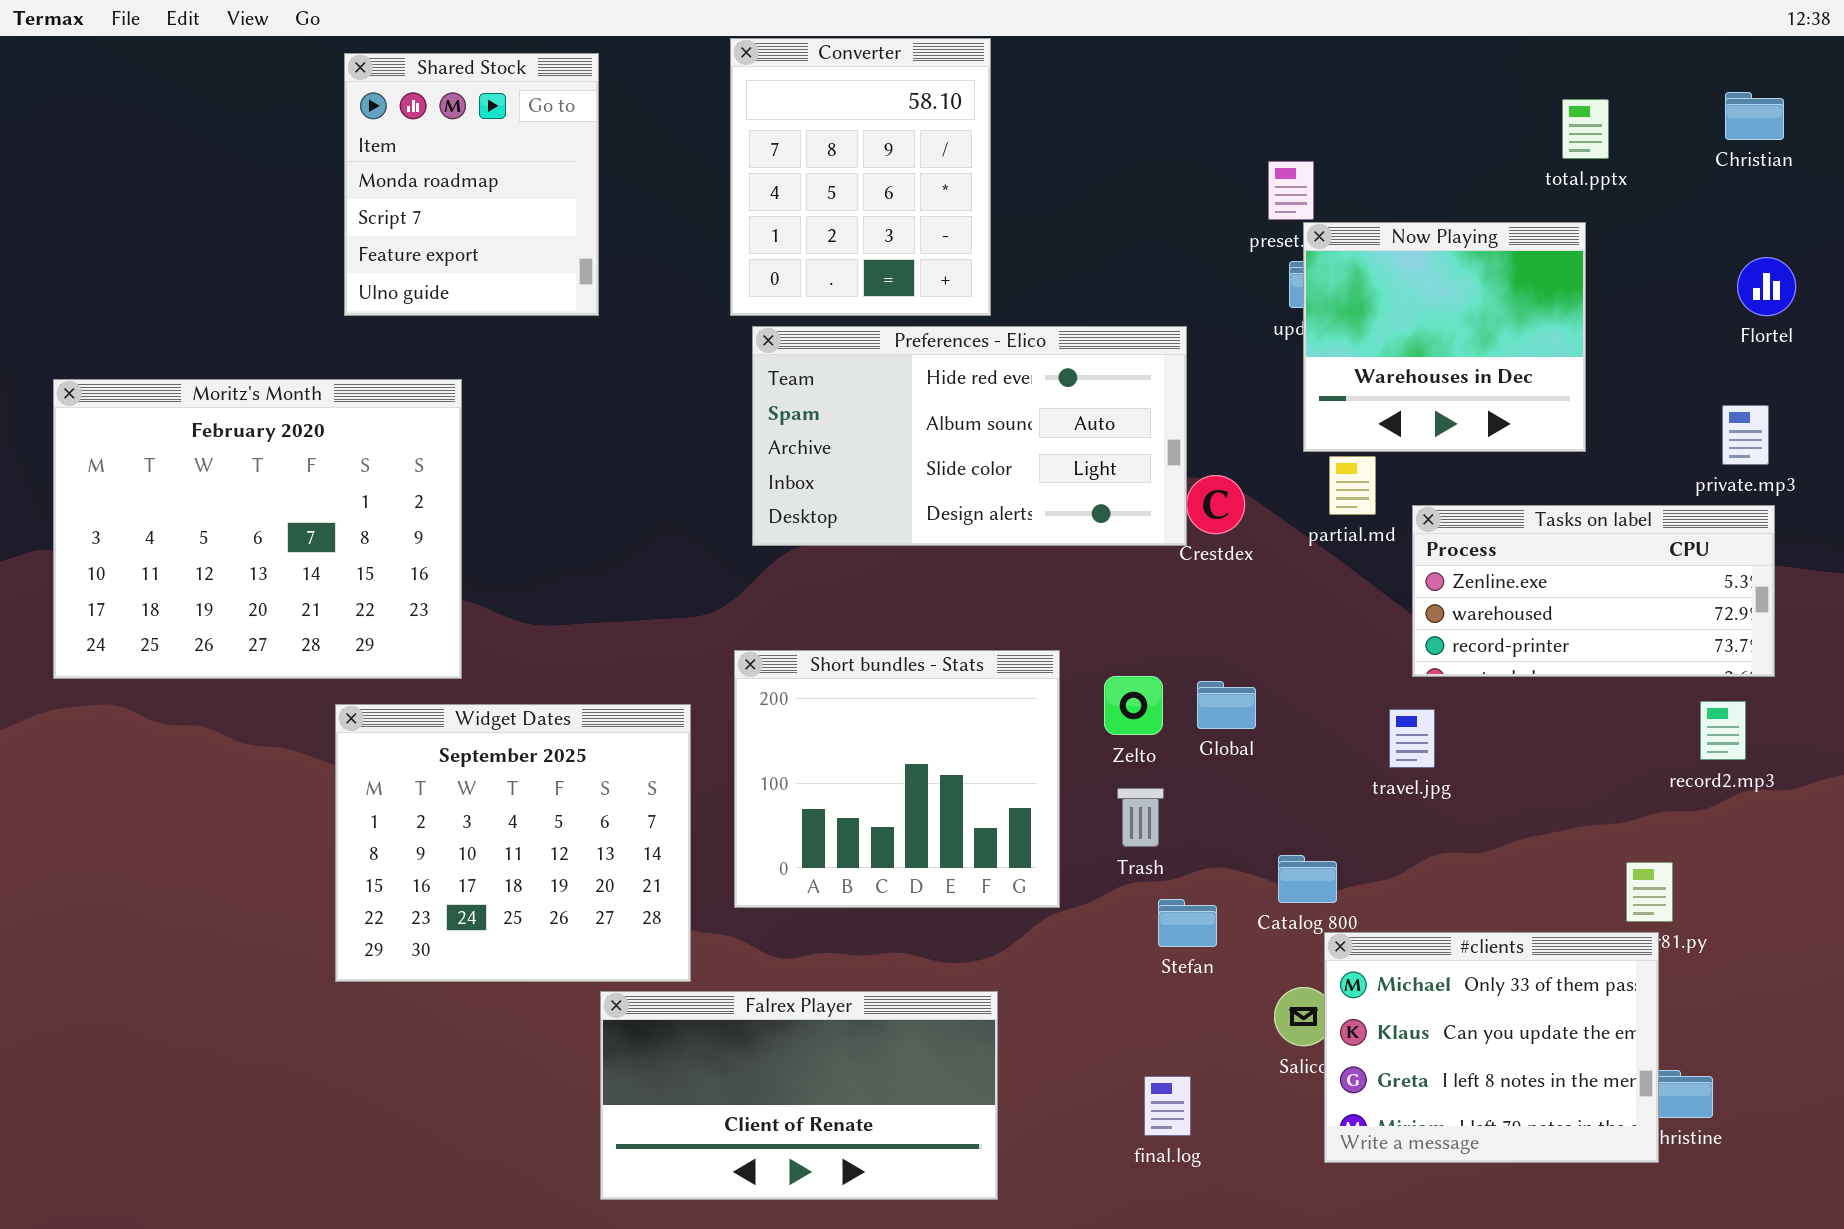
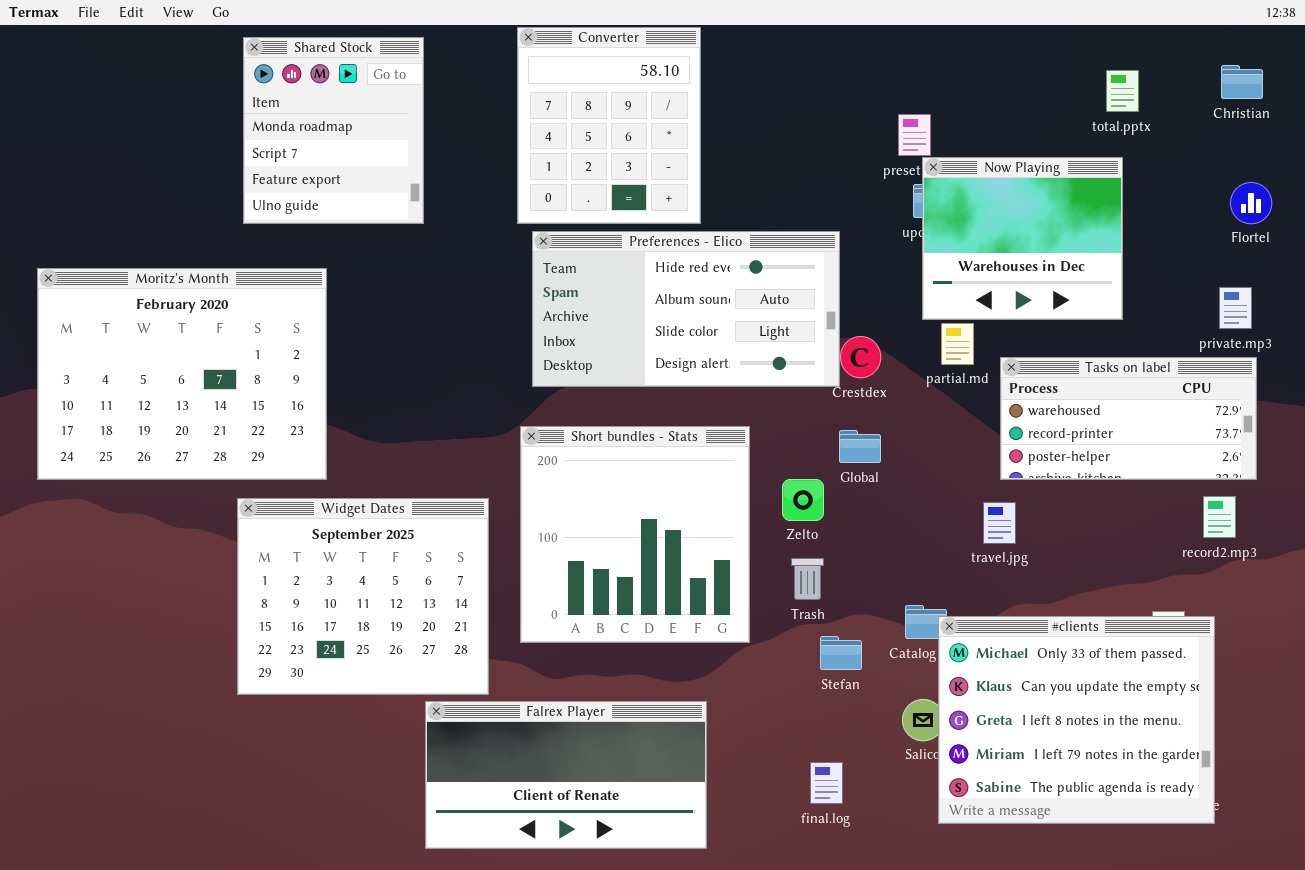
Tasks on label: [1412,505,1775,677] -> [1000,357,1257,480], scrolled down 1 row
Short bundles - Stats: [734,650,1060,908] -> [520,426,750,643], resized
Global: [1197,681,1256,729] -> [839,430,881,463], moved
#clients: [1324,932,1659,1163] -> [938,616,1215,824], resized

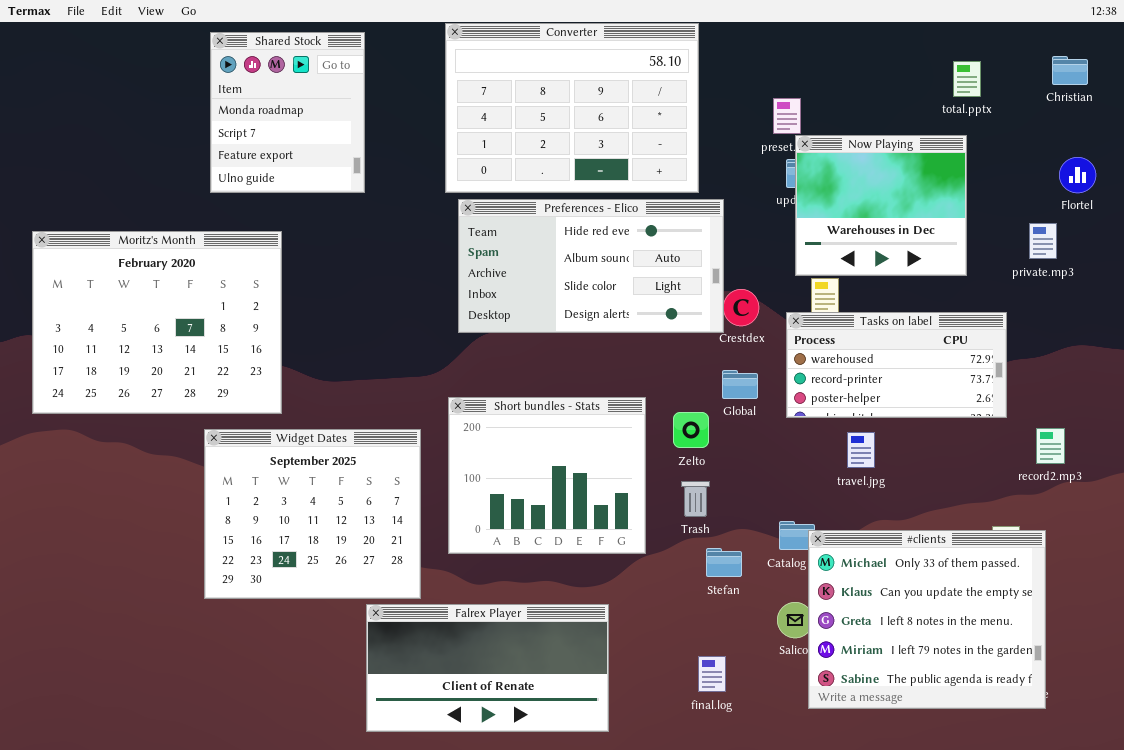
Converter: [517,27,701,224] -> [445,23,699,193], resized
private.mp3: [1219,287,1252,329] -> [1029,223,1057,259], moved
Tasks on label: [1000,357,1257,480] -> [786,312,1007,418], moved
Short bundles - Stats: [520,426,750,643] -> [448,397,646,554], resized

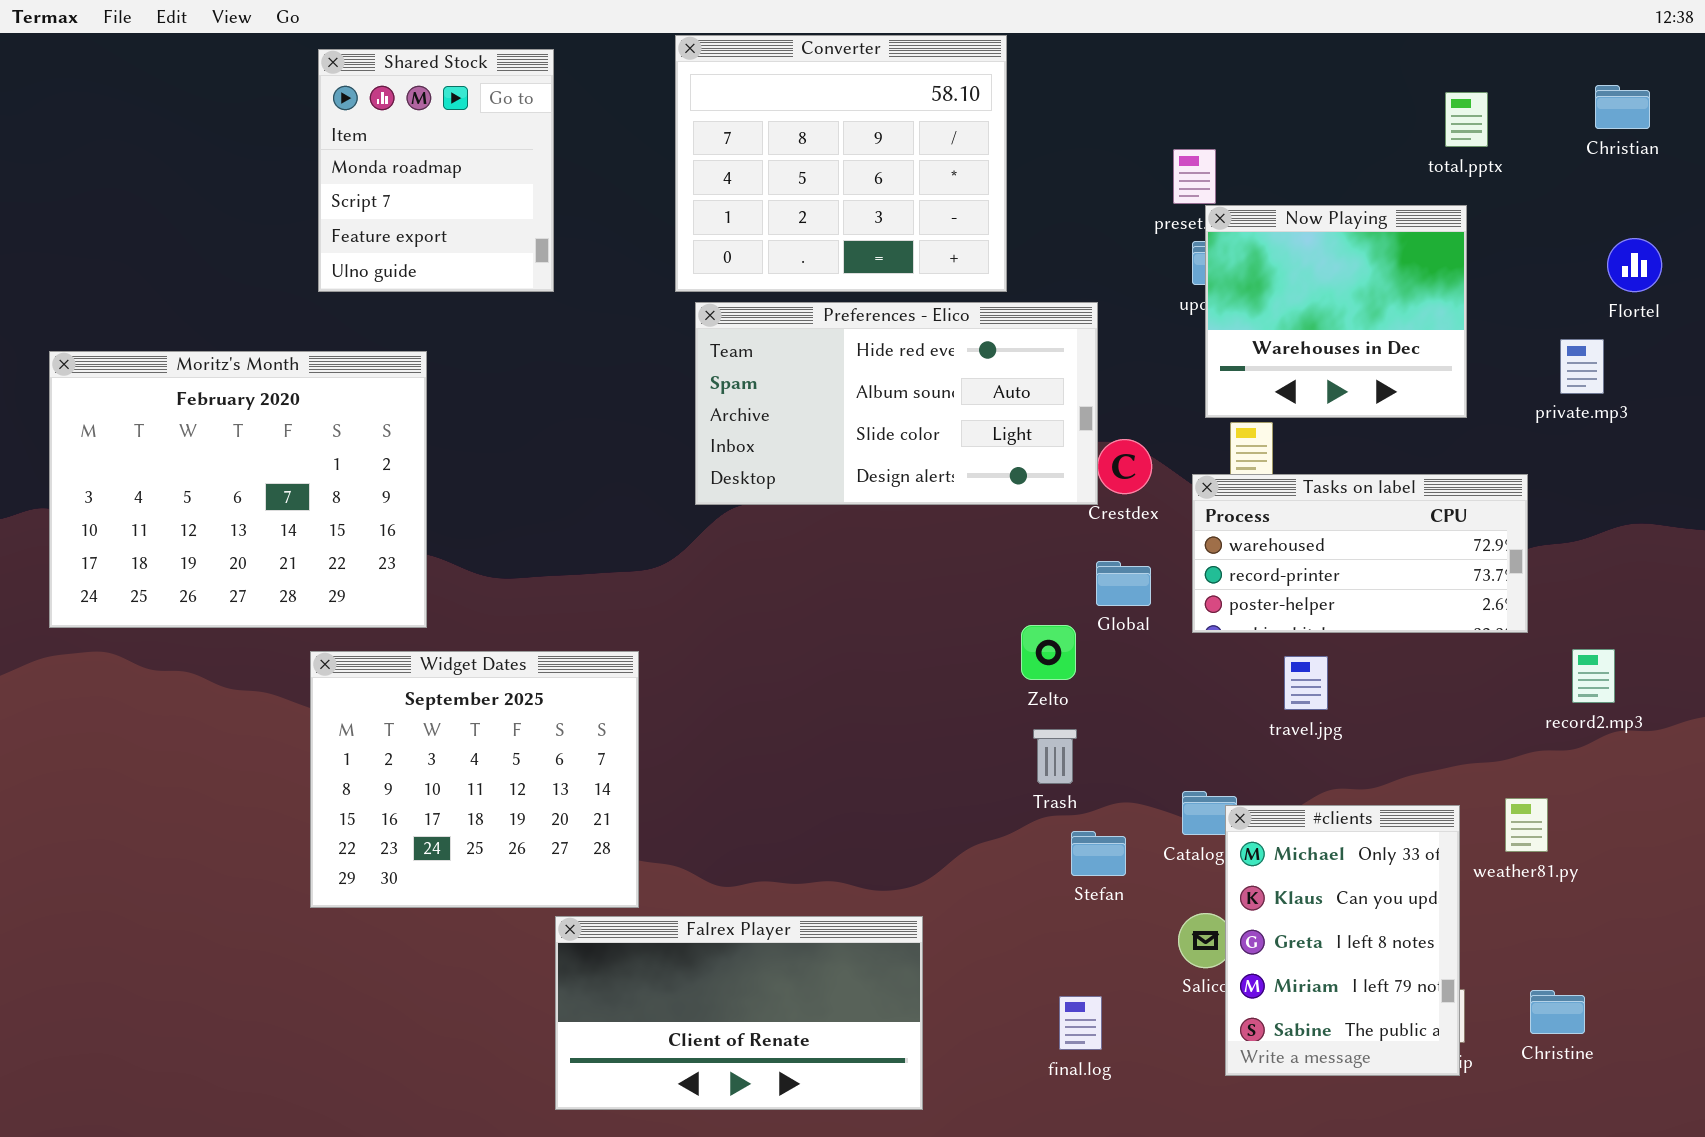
Converter: [445,23,699,193] -> [675,35,1007,292], resized
Short bundles - Stats: [448,397,646,554] -> none, closed
#clients: [808,530,1046,709] -> [1225,805,1460,1076], resized

